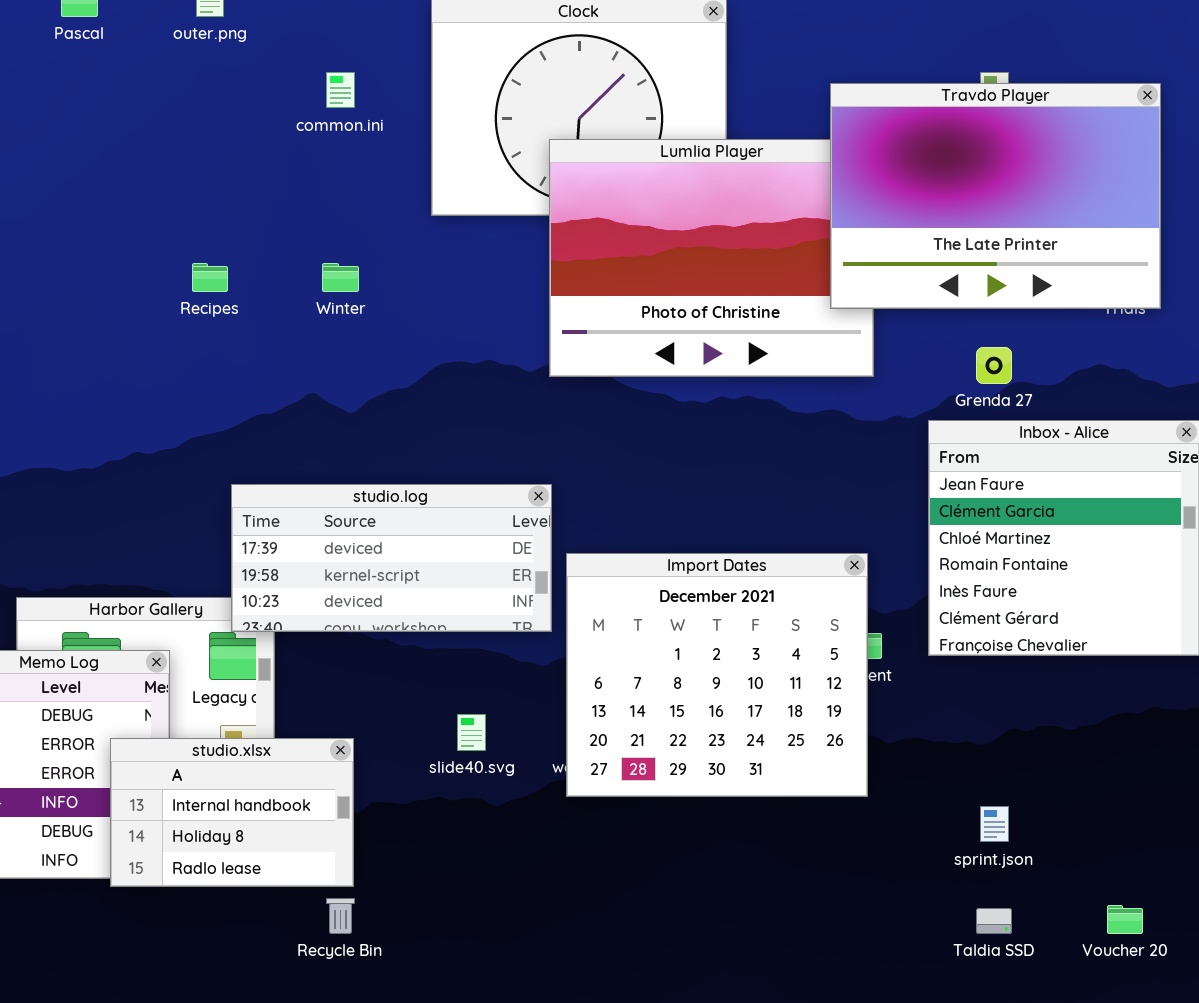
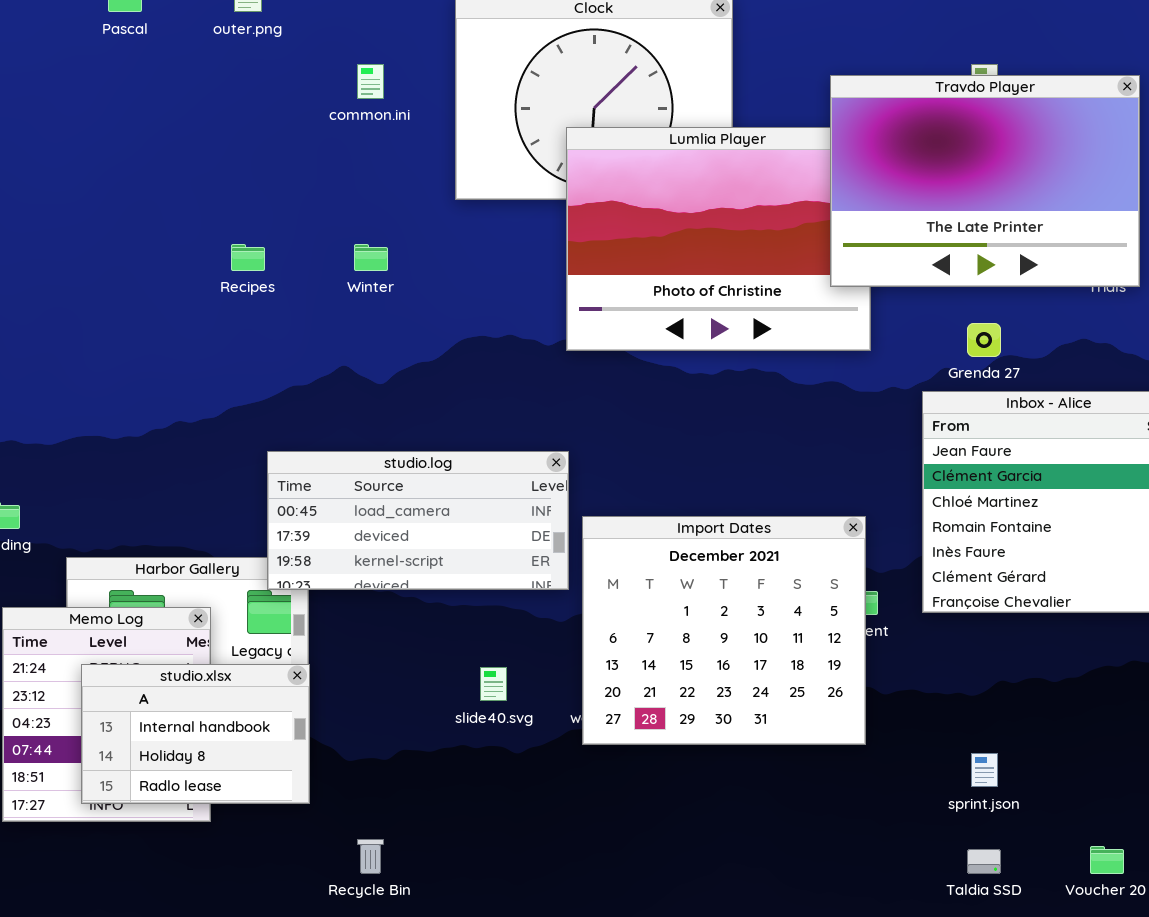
studio.log: [231,484,552,632] -> [267,451,569,590], scrolled up 1 row
studio.xlsx: [110,738,354,887] -> [81,664,310,804], moved

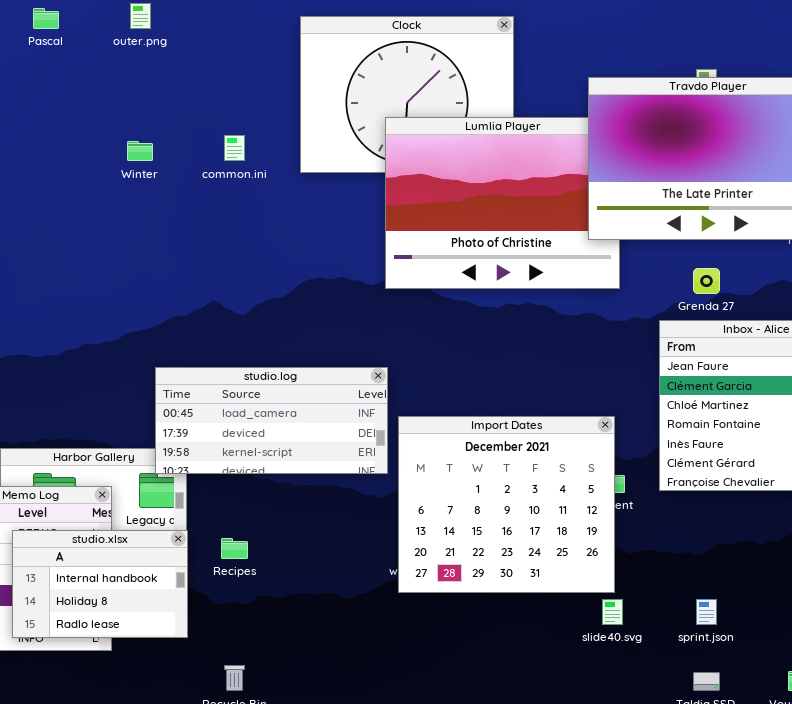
common.ini: [357,64,384,99] -> [224,135,245,161], moved
Recipes: [231,244,265,271] -> [221,538,248,559], moved
Winter: [354,244,388,271] -> [127,141,153,161], moved
slide40.svg: [480,667,507,701] -> [602,599,623,625], moved

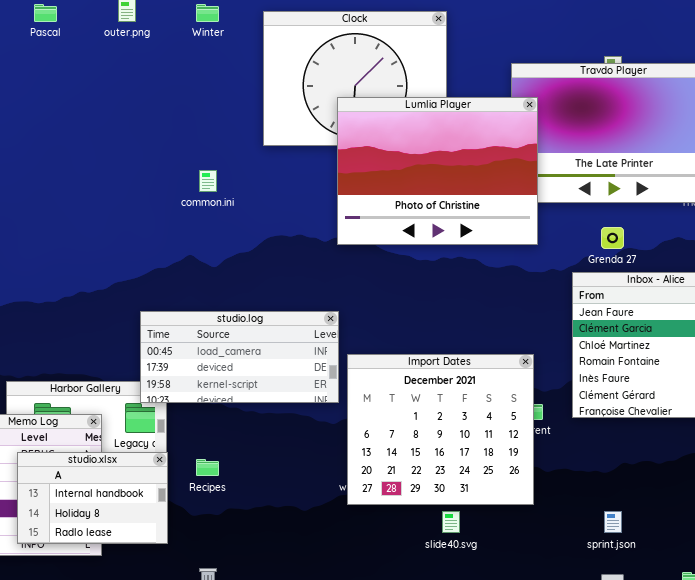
Lumlia Player: [385,117,620,289] -> [337,97,538,245], raised
common.ini: [224,135,245,161] -> [199,170,217,192], moved
Winter: [127,141,153,161] -> [196,4,219,22], moved
slide40.svg: [602,599,623,625] -> [442,511,460,533], moved

